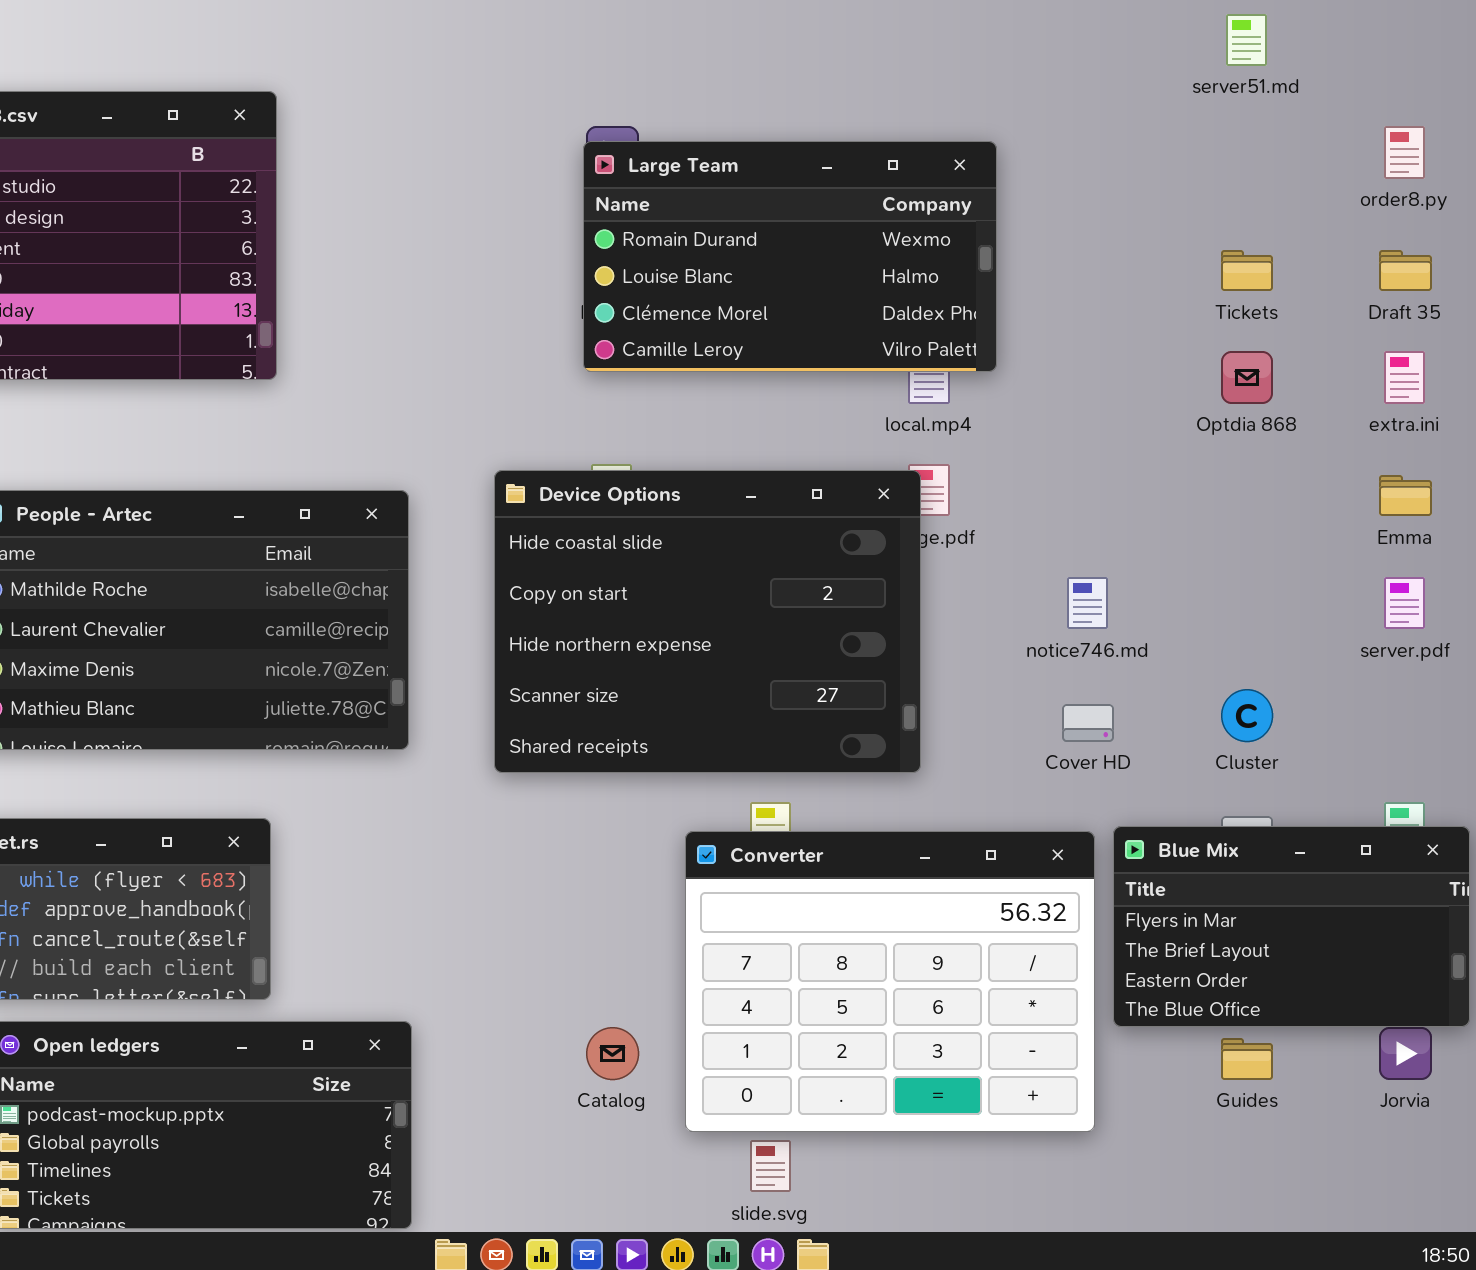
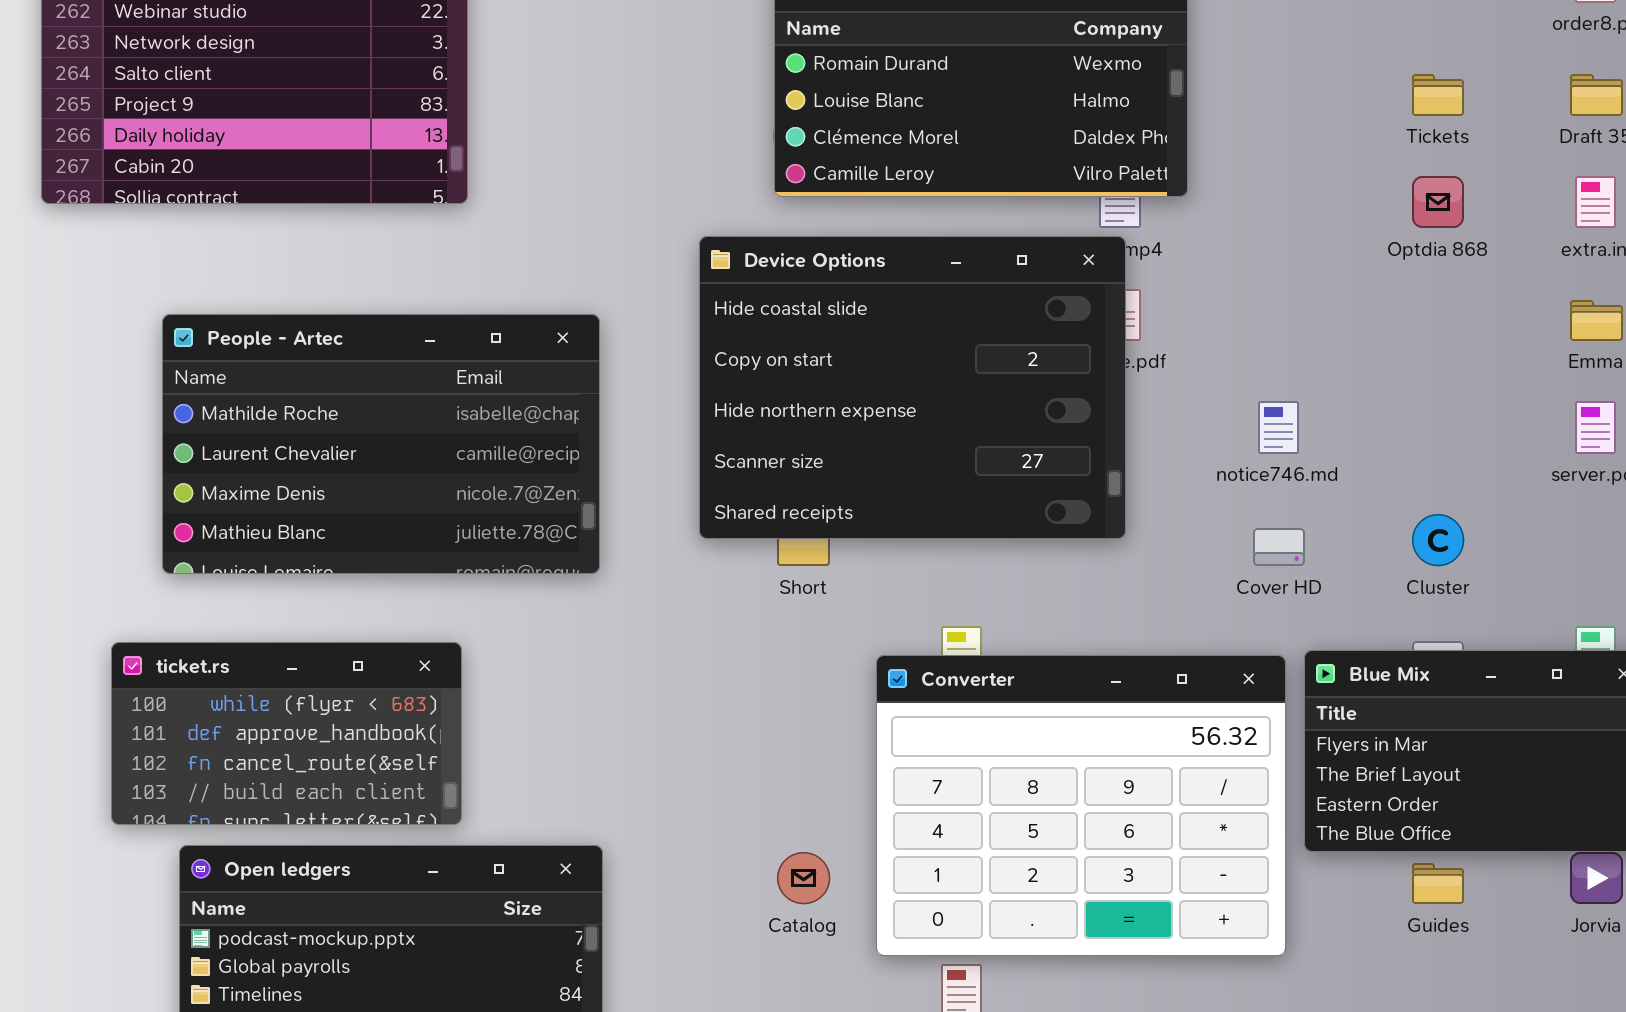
Device Options: [494,470,921,773] -> [699,236,1126,539], moved

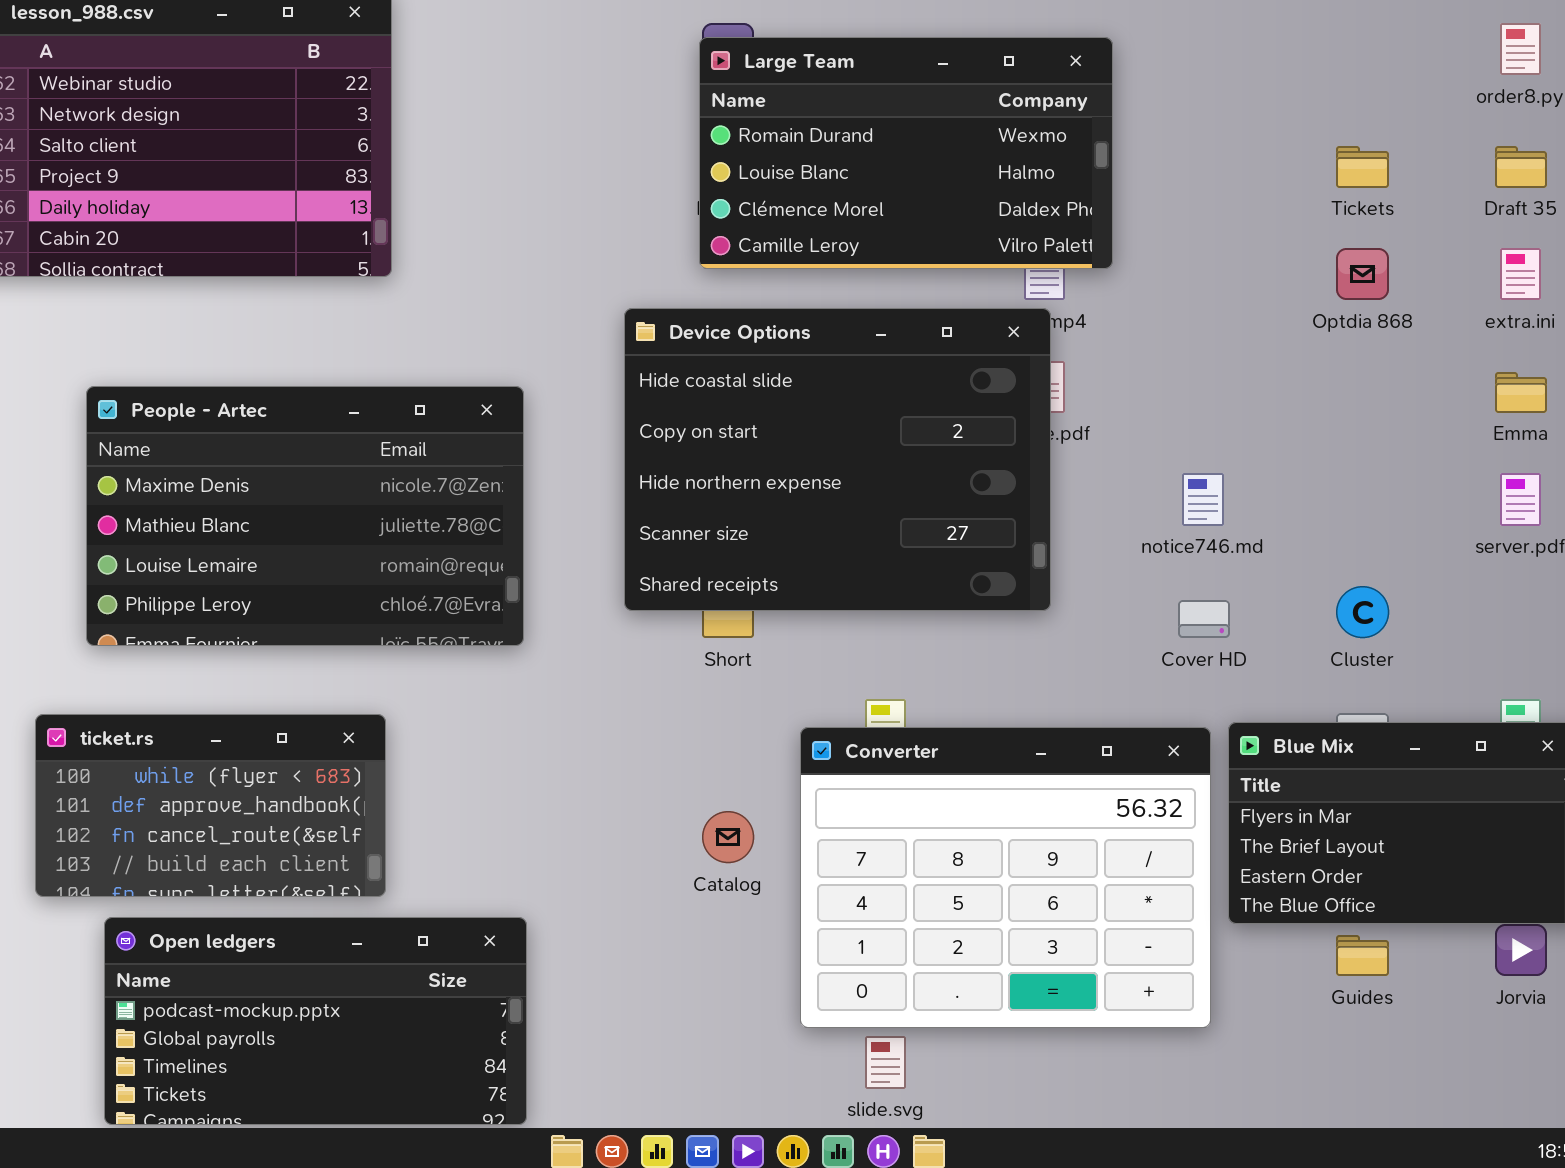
People - Artec: [162,314,600,574] -> [86,386,524,646], scrolled down 2 rows
Catalog: [777,852,830,904] -> [702,811,754,863], moved

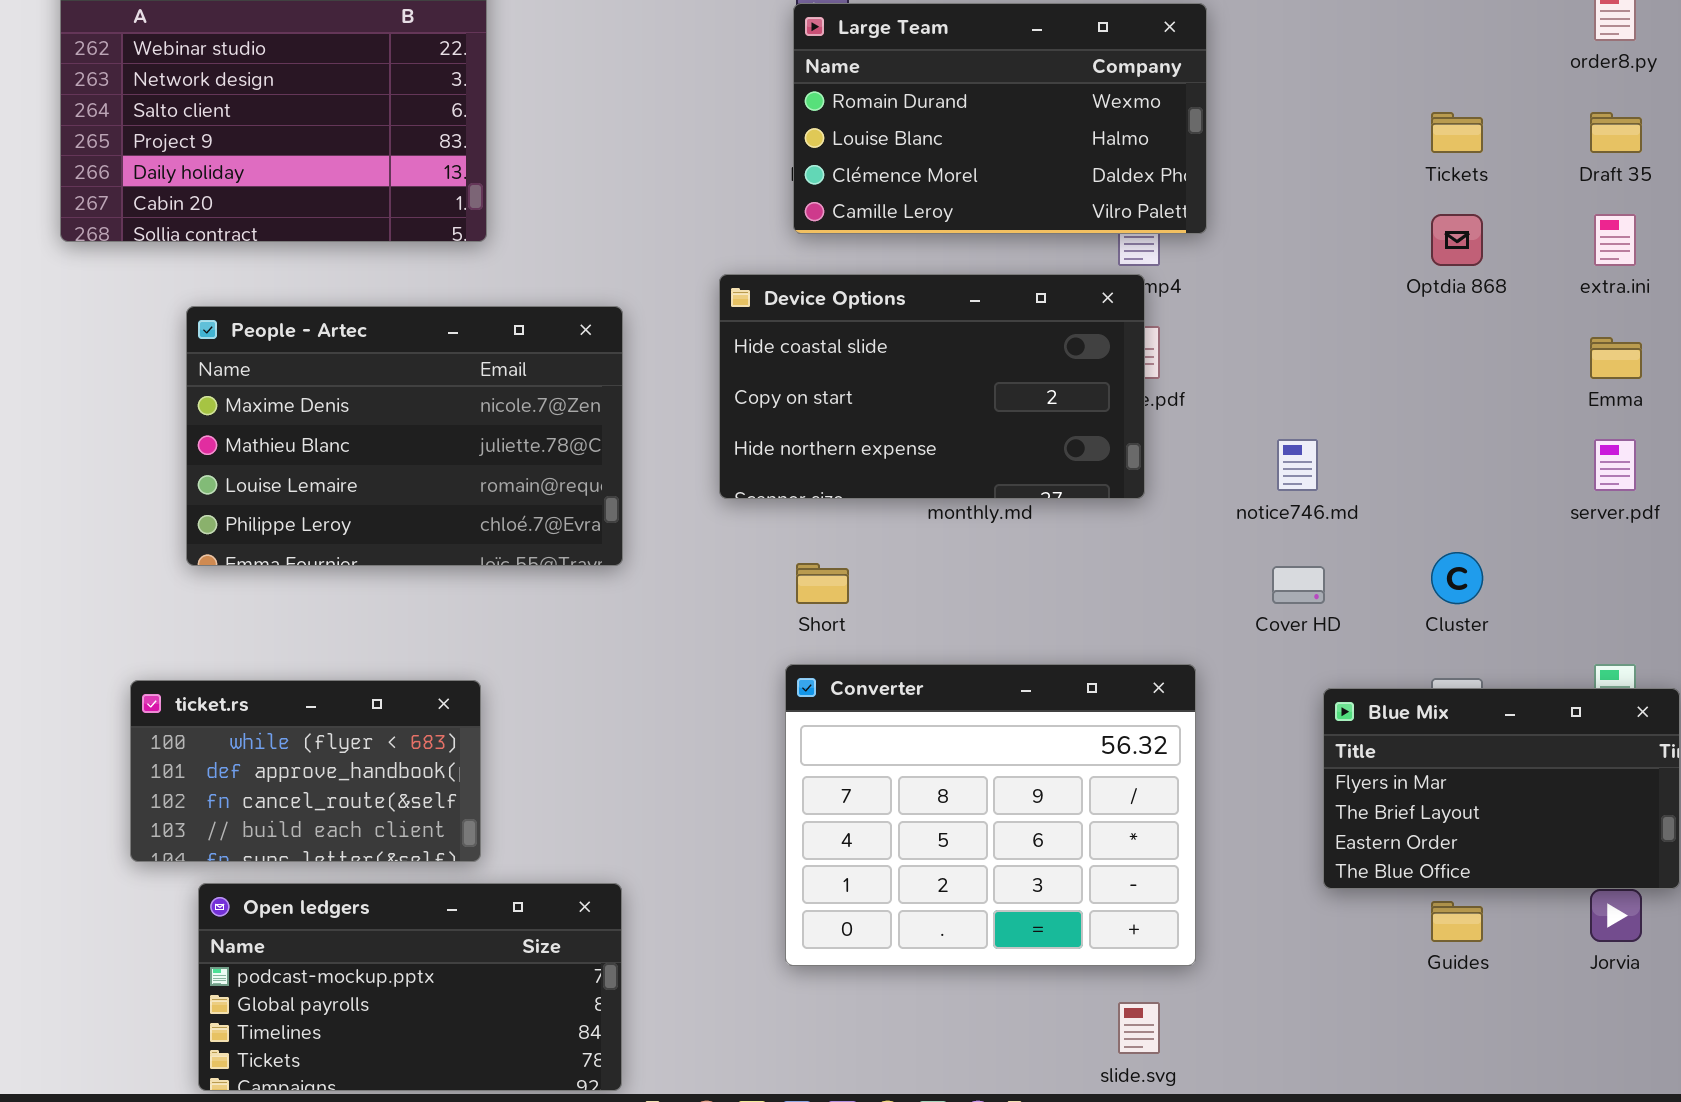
Device Options: [624,308,1051,611] -> [719,274,1145,499], resized
People - Artec: [86,386,524,646] -> [186,306,623,566], moved
Converter: [800,727,1211,1028] -> [785,664,1196,966], moved
slide.svg: [865,1036,906,1089] -> [1118,1002,1160,1054], moved

